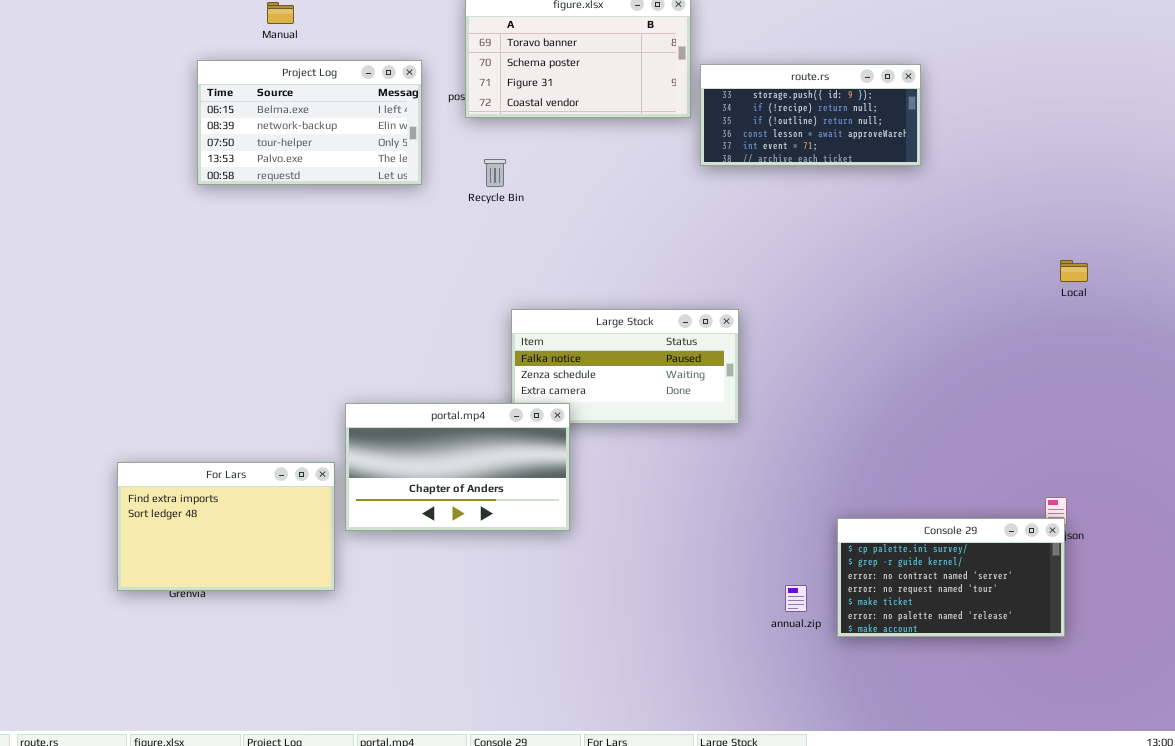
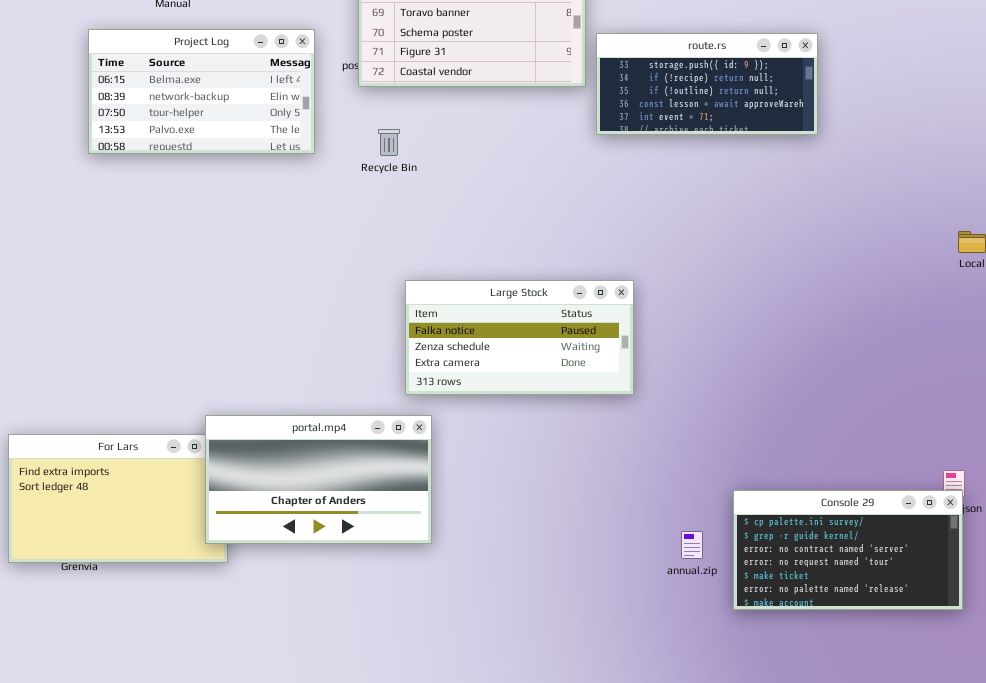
portal.mp4: [345,403,570,531] -> [205,415,432,544], moved
annual.zip: [785,585,807,612] -> [681,531,703,559], moved

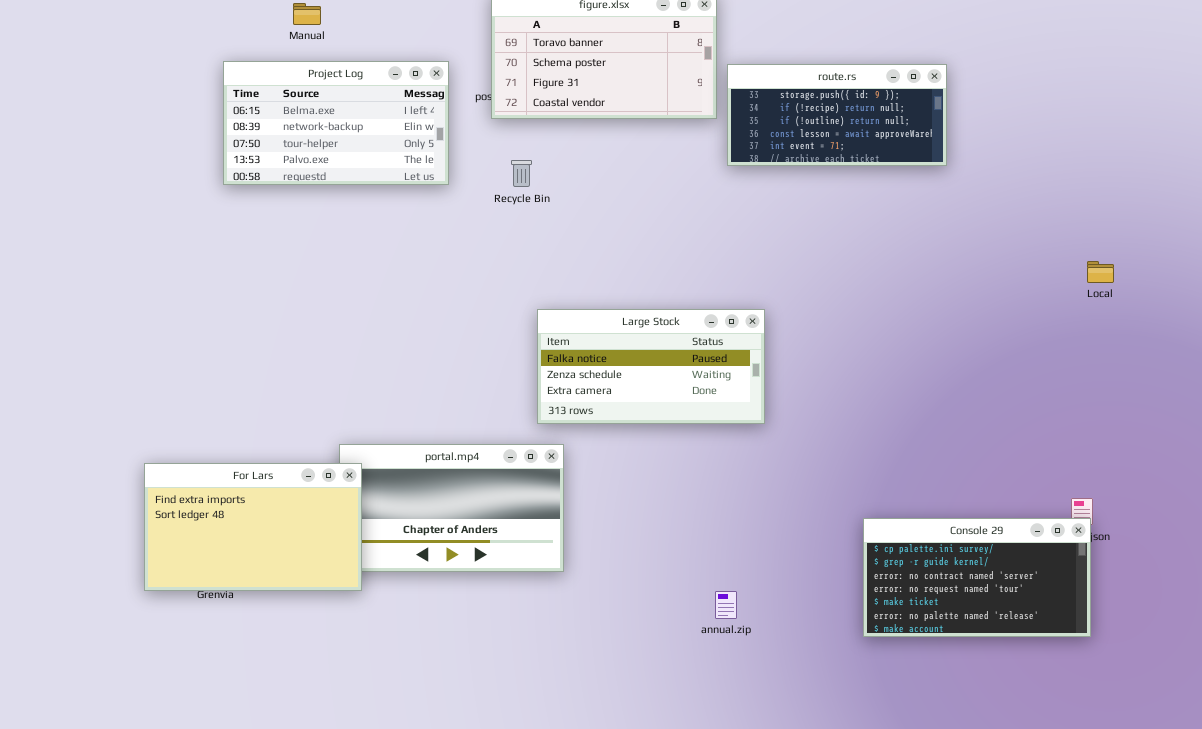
For Lars: [8,434,228,563] -> [144,463,362,591], raised
annual.zip: [681,531,703,559] -> [715,591,737,619], moved

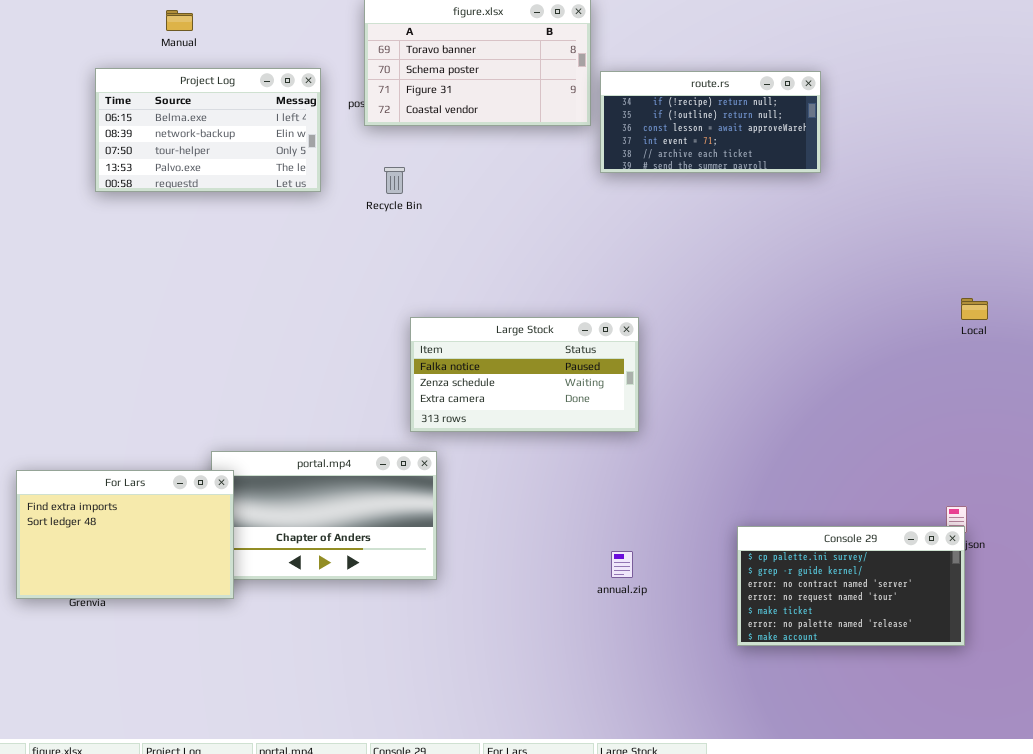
route.rs: [727,64,947,166] -> [600,71,821,173], scrolled down 1 row
Local: [1087,261,1114,283] -> [961,298,988,320], moved
annual.zip: [715,591,737,619] -> [611,551,633,578], moved

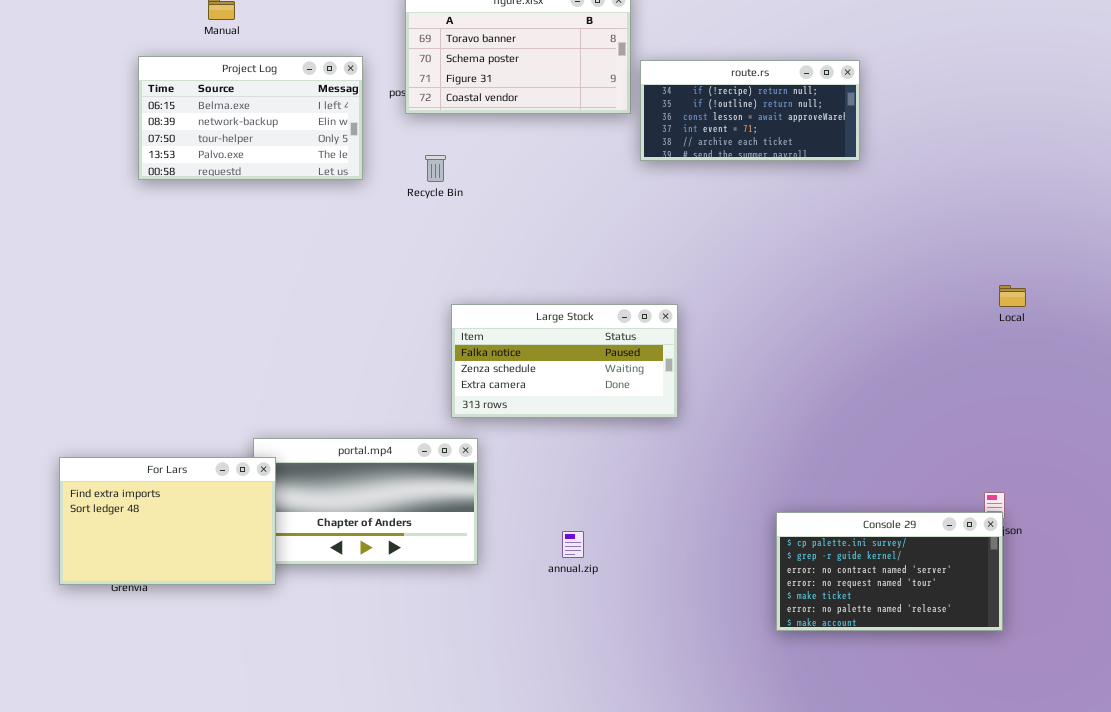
annual.zip: [611,551,633,578] -> [562,531,584,558], moved

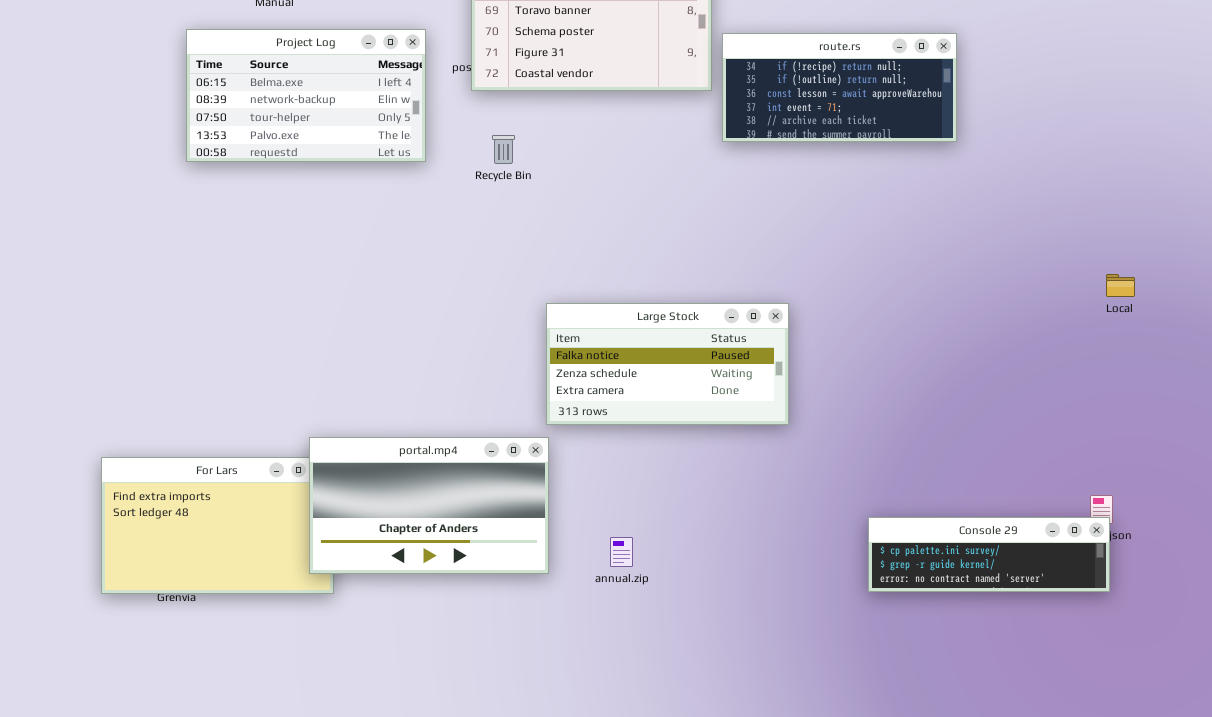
Large Stock: [451,304,678,418] -> [546,303,789,425], moved
portal.mp4: [253,438,478,565] -> [309,437,549,574], raised
Console 29: [776,512,1003,631] -> [868,517,1110,592], resized
annual.zip: [562,531,584,558] -> [610,537,633,567], moved

